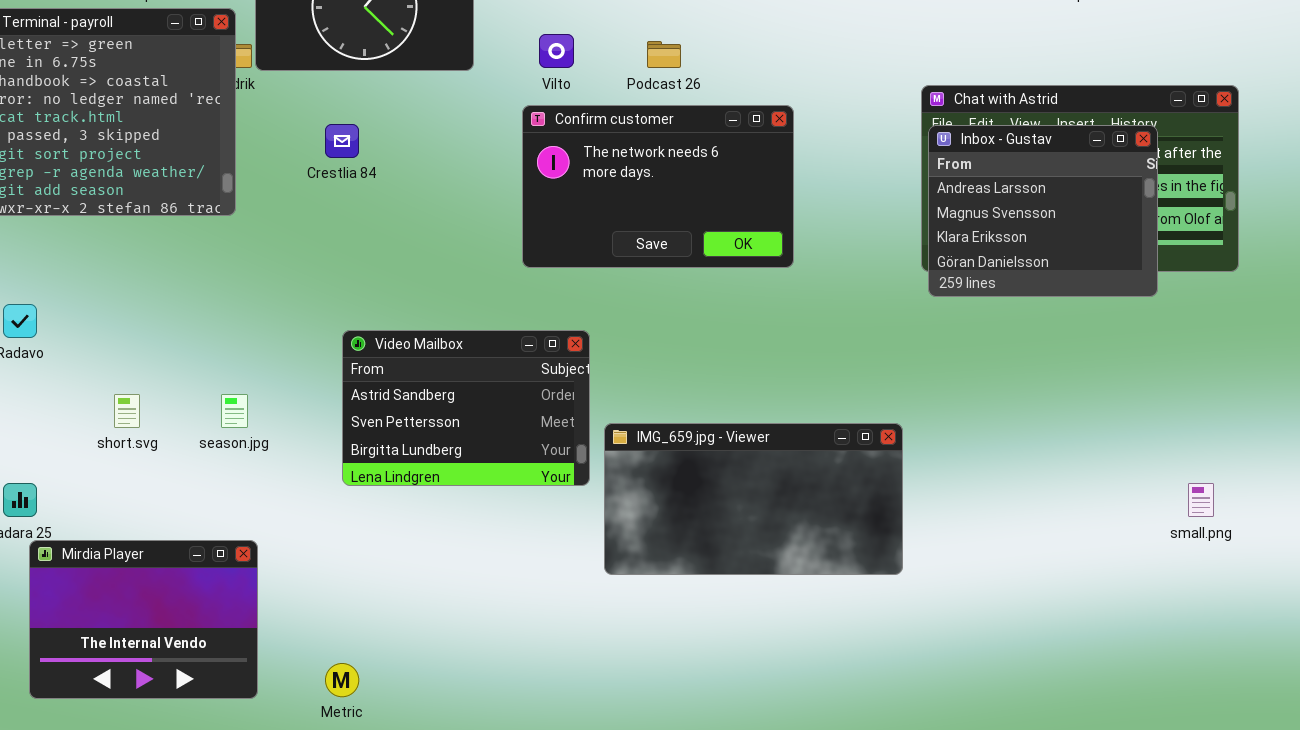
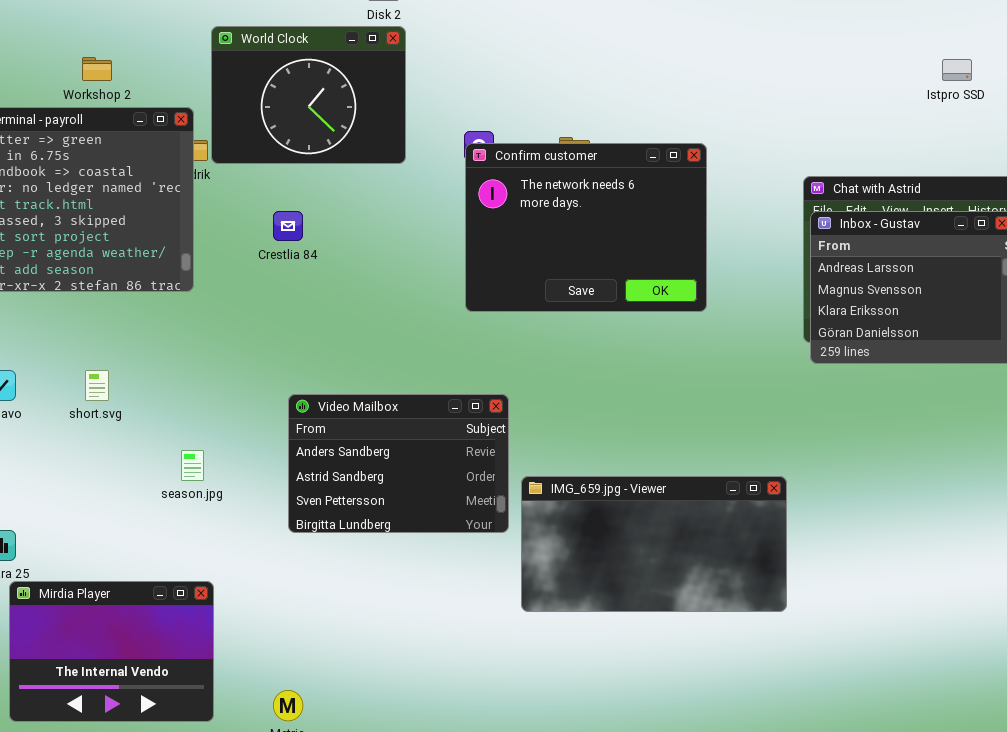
Confirm customer: [522,105,794,268] -> [465,143,707,312], moved, resized
Video Mailbox: [342,330,590,486] -> [288,394,509,533], scrolled up 1 row
short.svg: [114,394,140,428] -> [85,370,109,401], moved

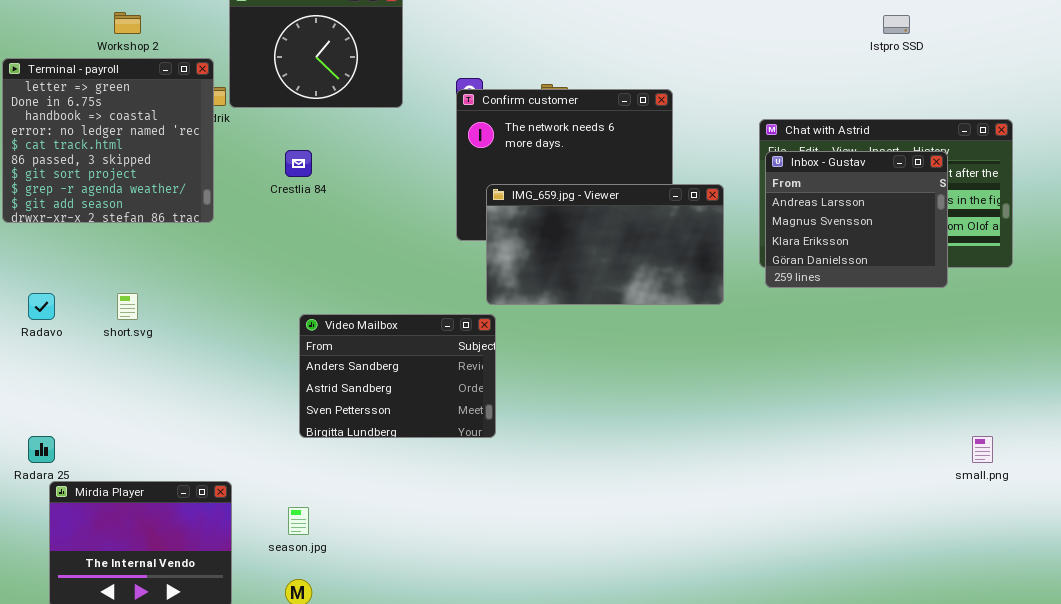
season.jpg: [181,450,204,481] -> [288,507,309,535], moved
IMG_659.jpg - Viewer: [521,476,787,612] -> [486,184,724,305], moved

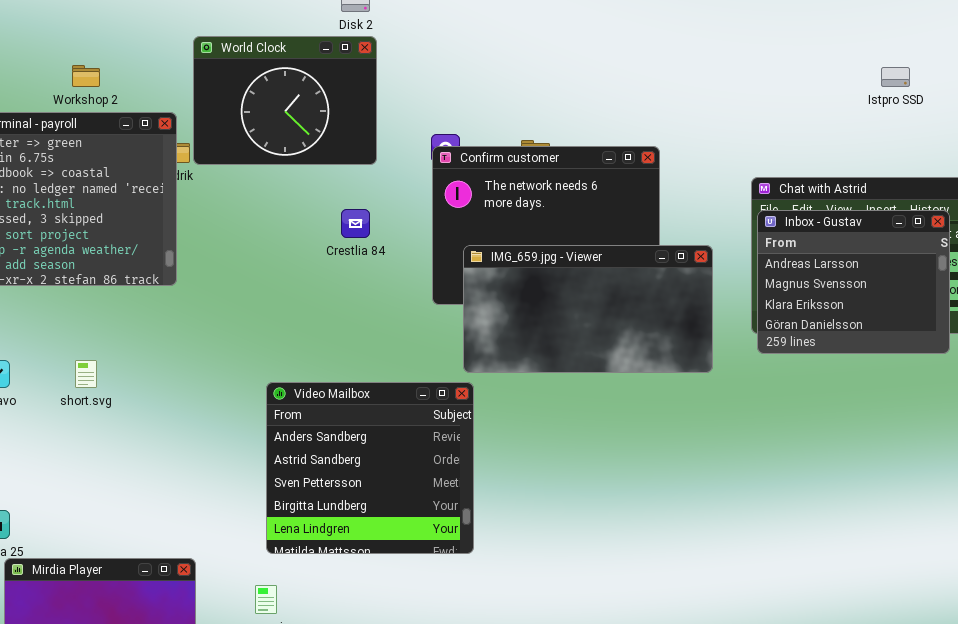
Crestlia 84: [285,150,312,177] -> [341,209,370,238], moved
Video Mailbox: [299,314,496,438] -> [266,382,474,554], resized

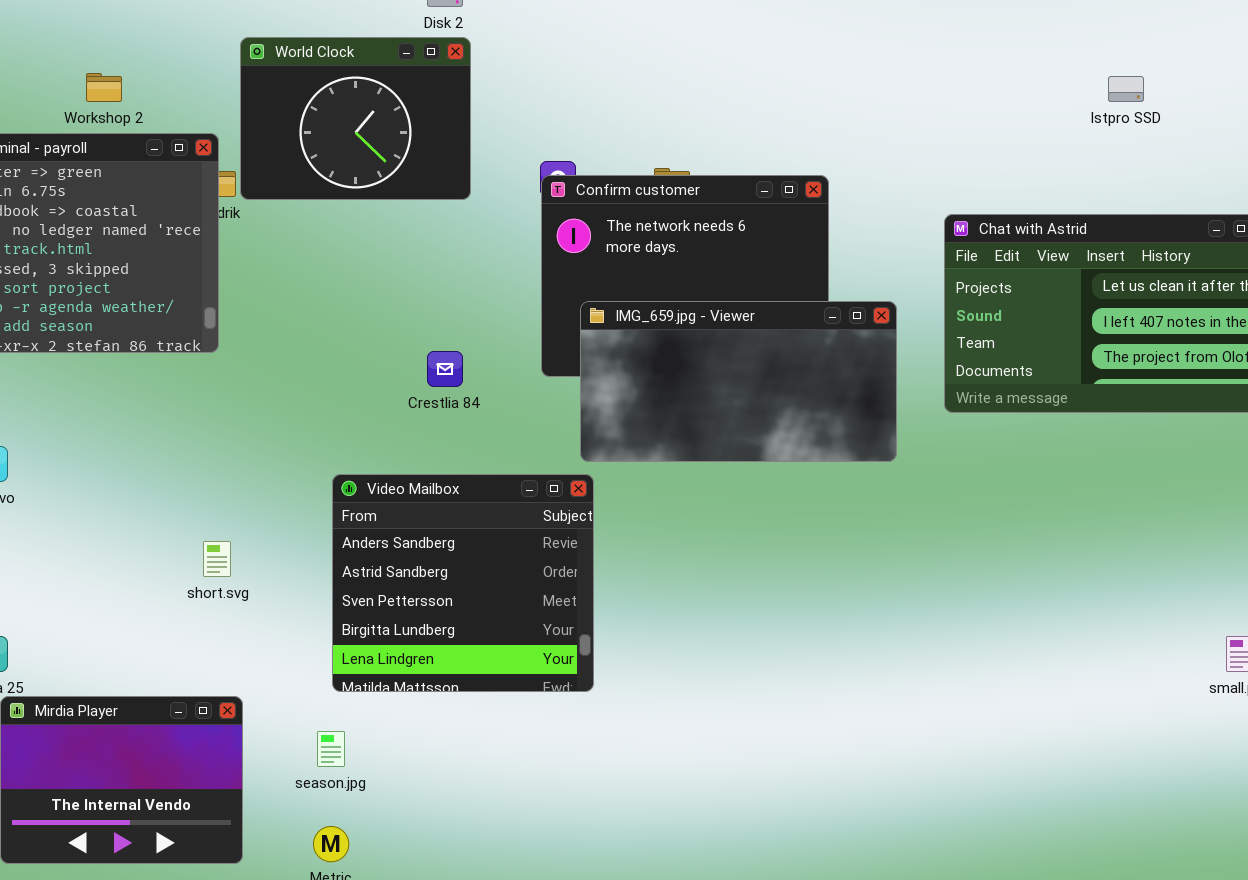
Crestlia 84: [341,209,370,238] -> [427,351,463,387], moved
Inbox - Gustav: [757,210,950,354] -> none, closed
short.svg: [75,360,97,388] -> [203,541,231,577], moved

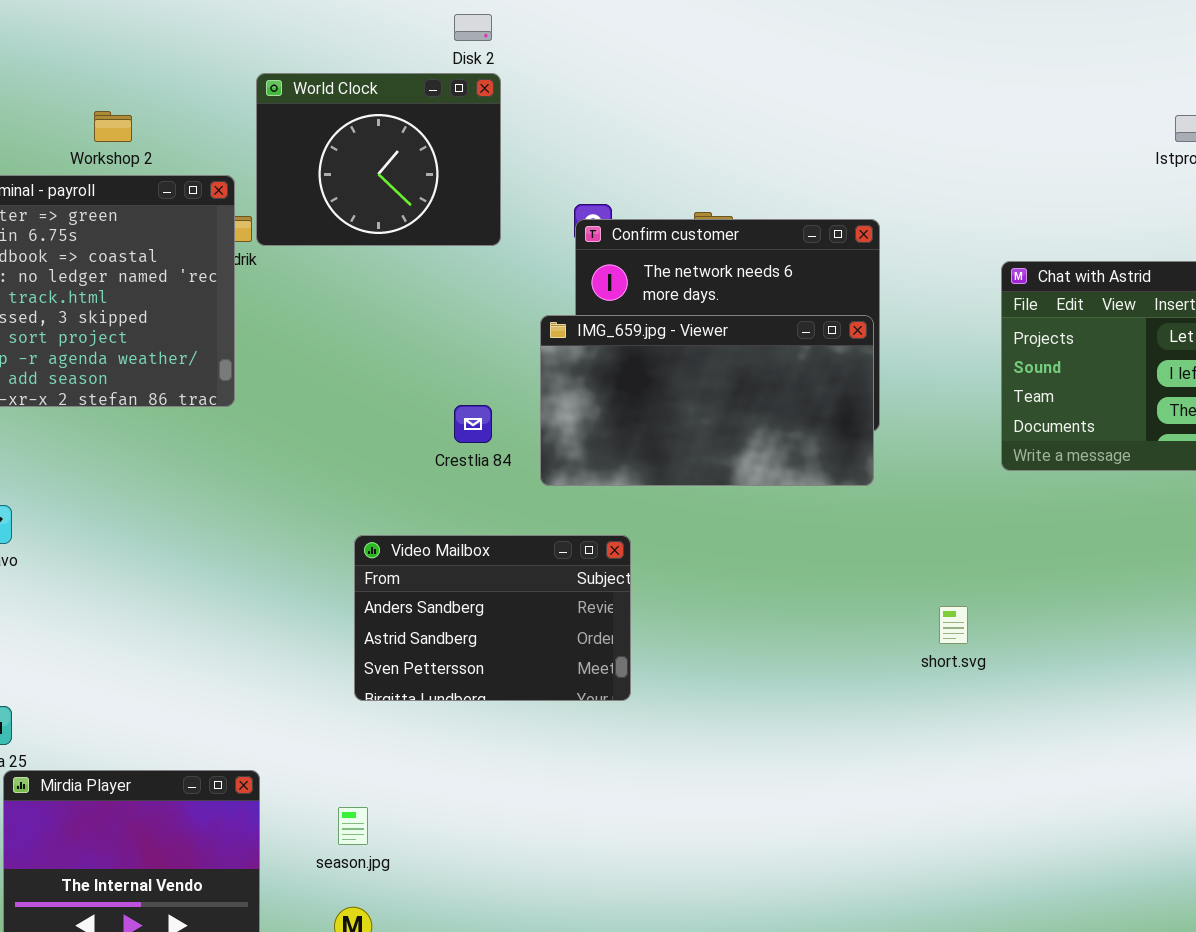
IMG_659.jpg - Viewer: [580,301,897,462] -> [540,315,874,486], moved
Video Mailbox: [332,474,594,692] -> [354,535,631,701], resized
short.svg: [203,541,231,577] -> [939,606,968,644], moved

